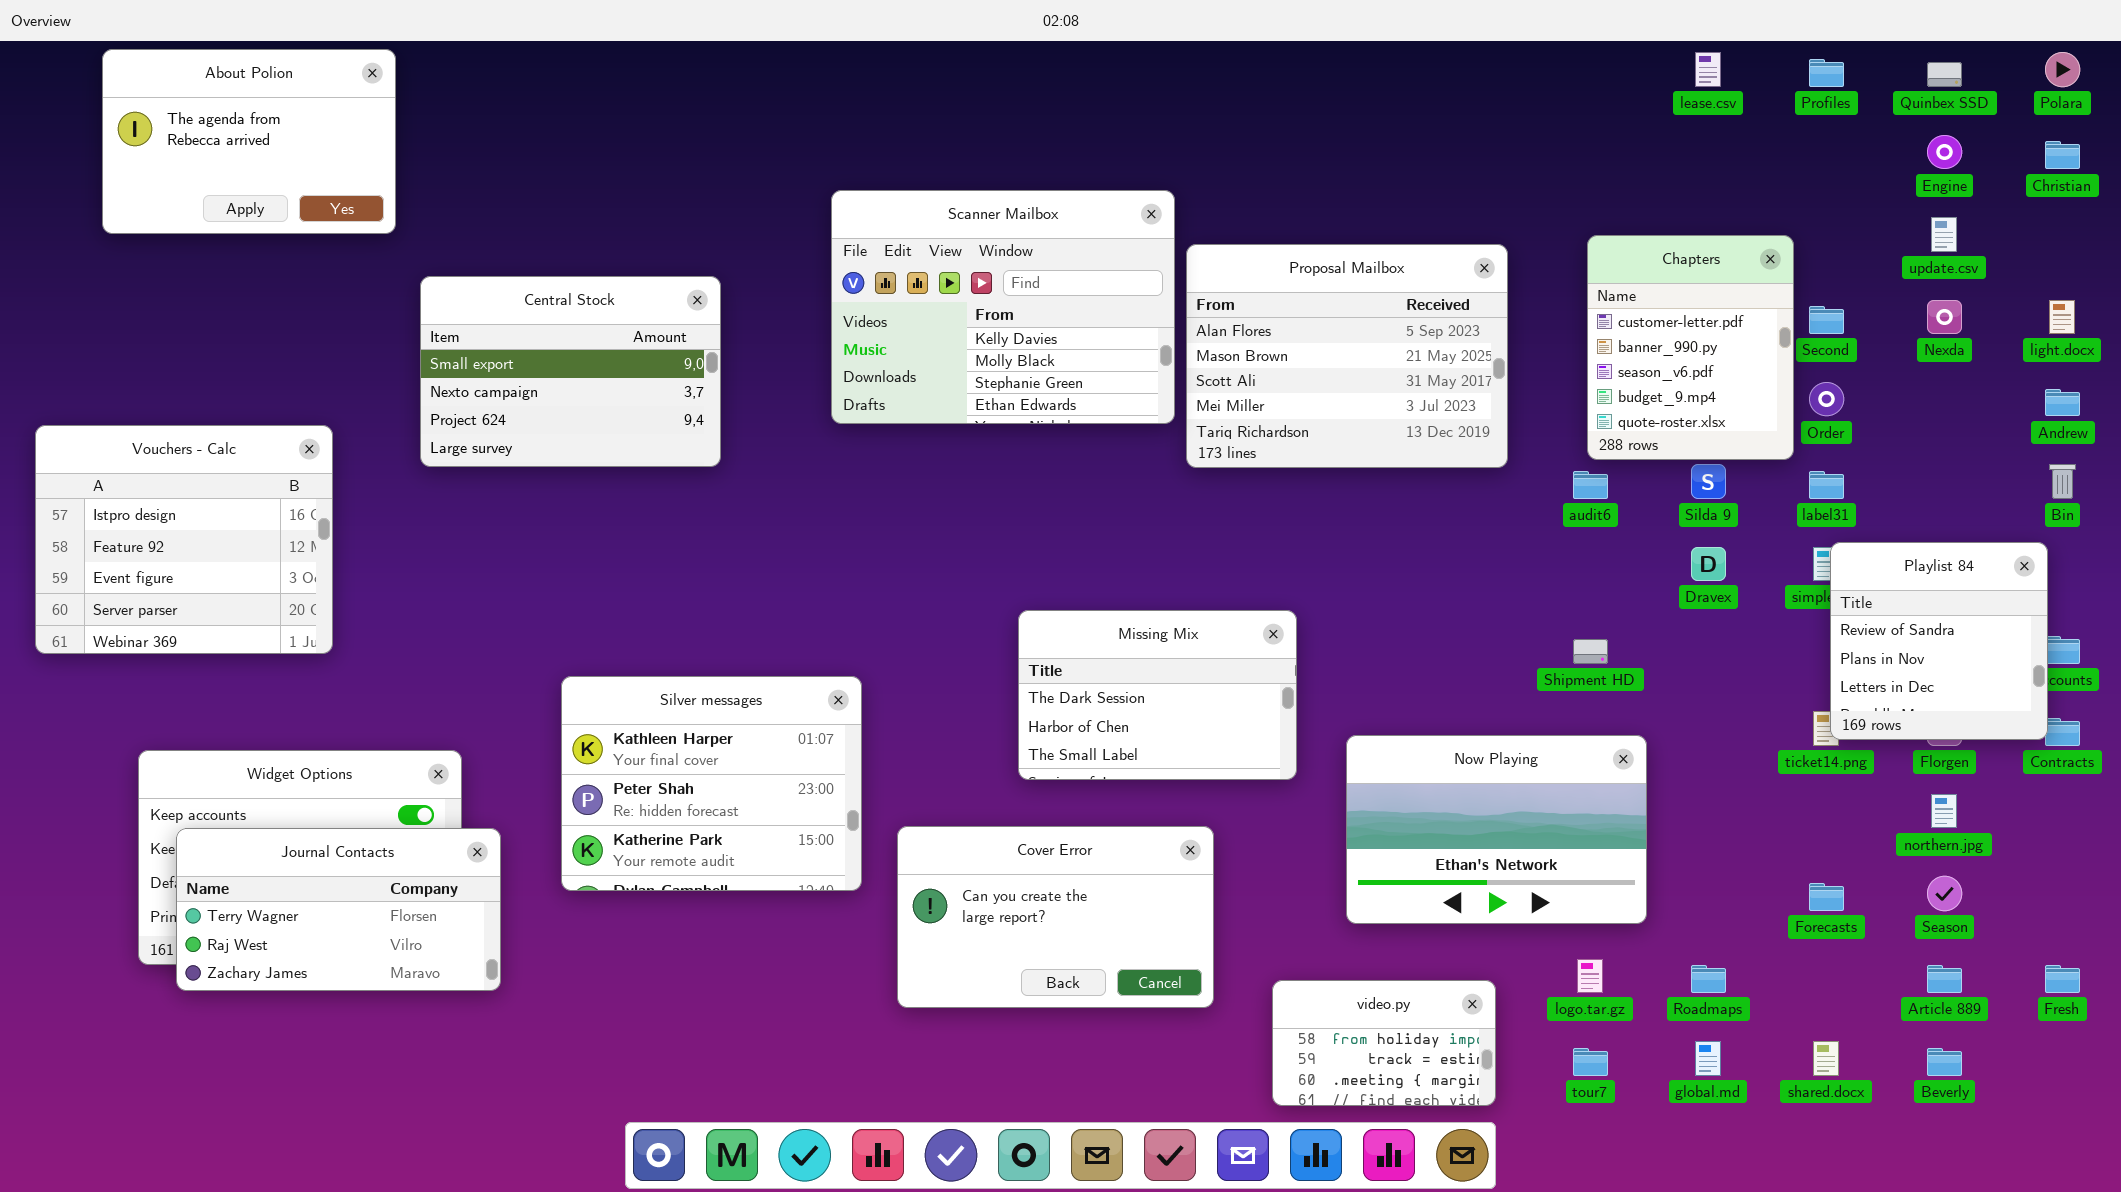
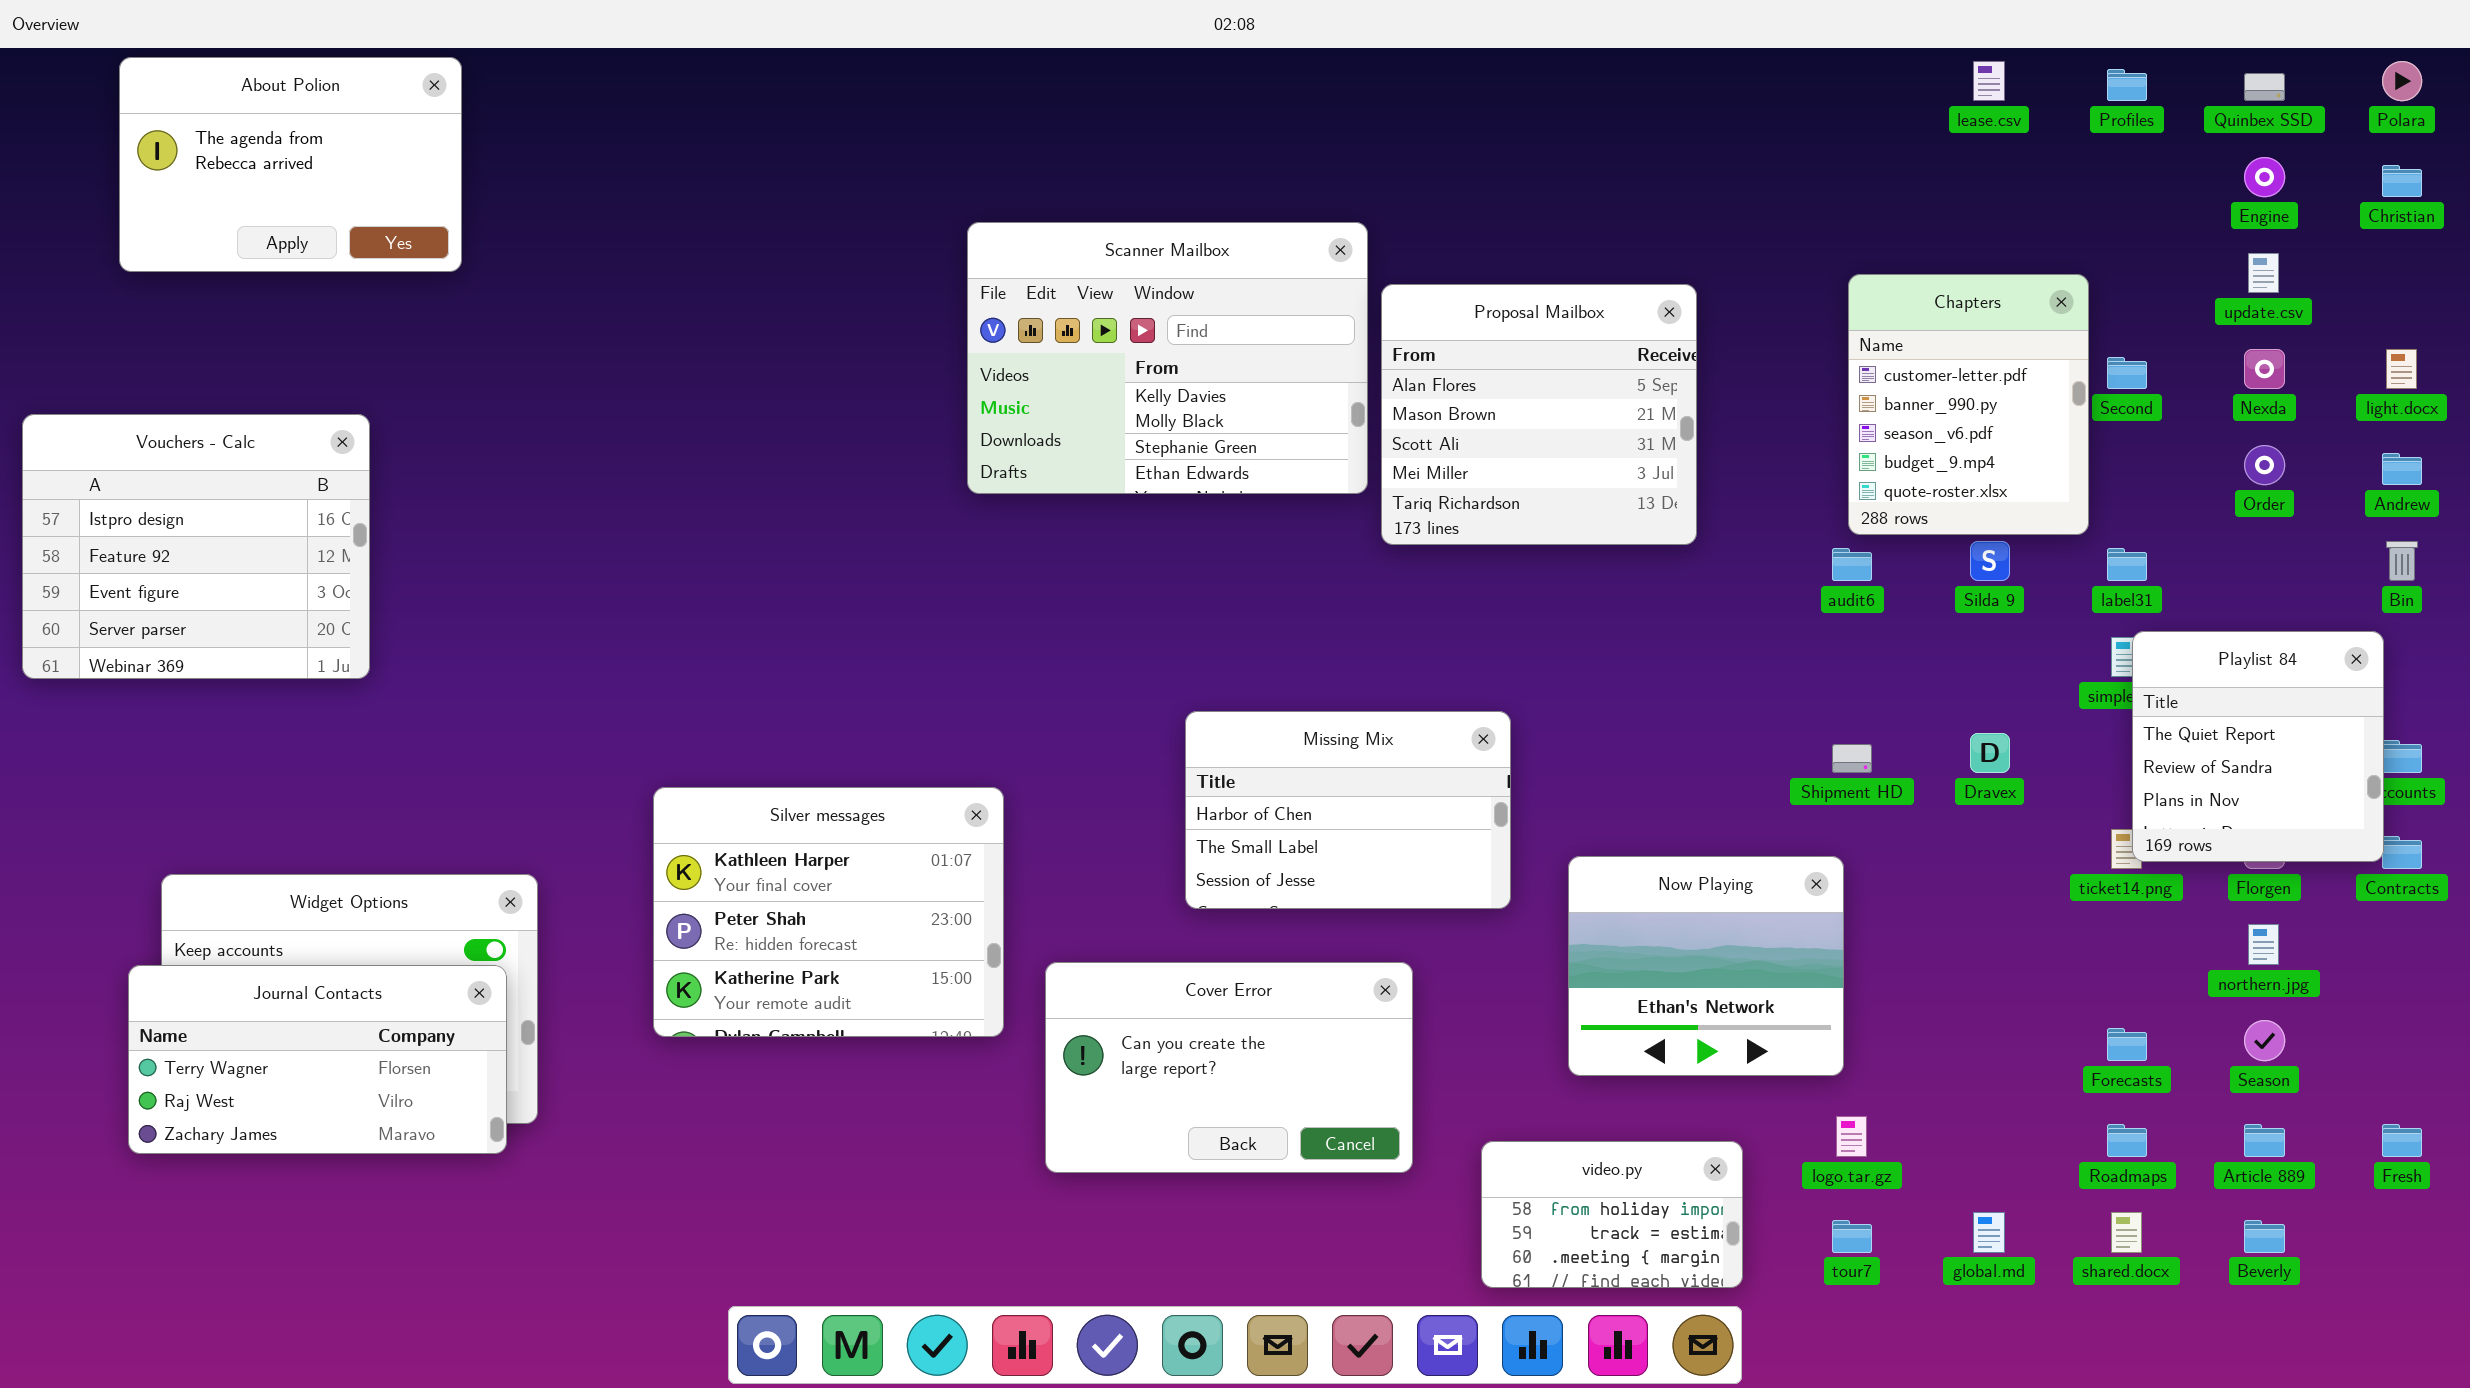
Proposal Mailbox: [1186,244,1508,468] -> [1381,284,1697,545], resized
Central Stock: [420,276,721,467] -> none, closed
Order: [1809,382,1844,416] -> [2244,445,2285,485], moved
Vouchers - Calc: [35,425,333,654] -> [22,414,370,679], moved
Playlist 84: [1830,542,2048,740] -> [2132,631,2384,862], scrolled up 1 row
Dravex: [1691,547,1726,581] -> [1970,733,2010,773], moved
Missing Mix: [1018,610,1297,780] -> [1185,711,1511,909], scrolled down 1 row
Now Playing: [1346,735,1647,924] -> [1568,856,1844,1076], resized
Journal Contacts: [176,828,501,991] -> [128,965,507,1154], moved
Roadmaps: [1691,965,1726,993] -> [2107,1124,2147,1157], moved

